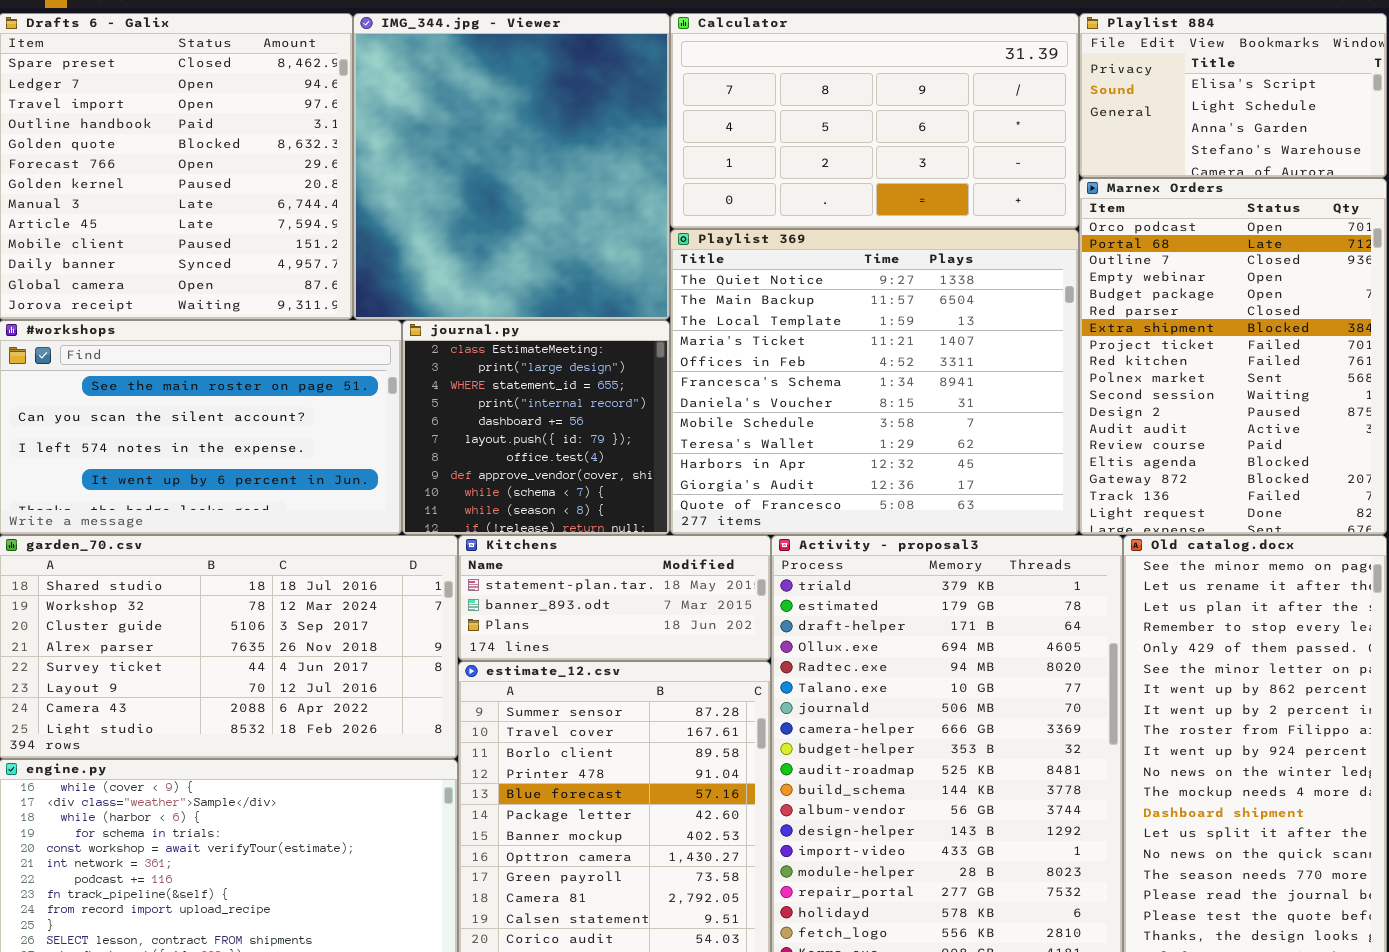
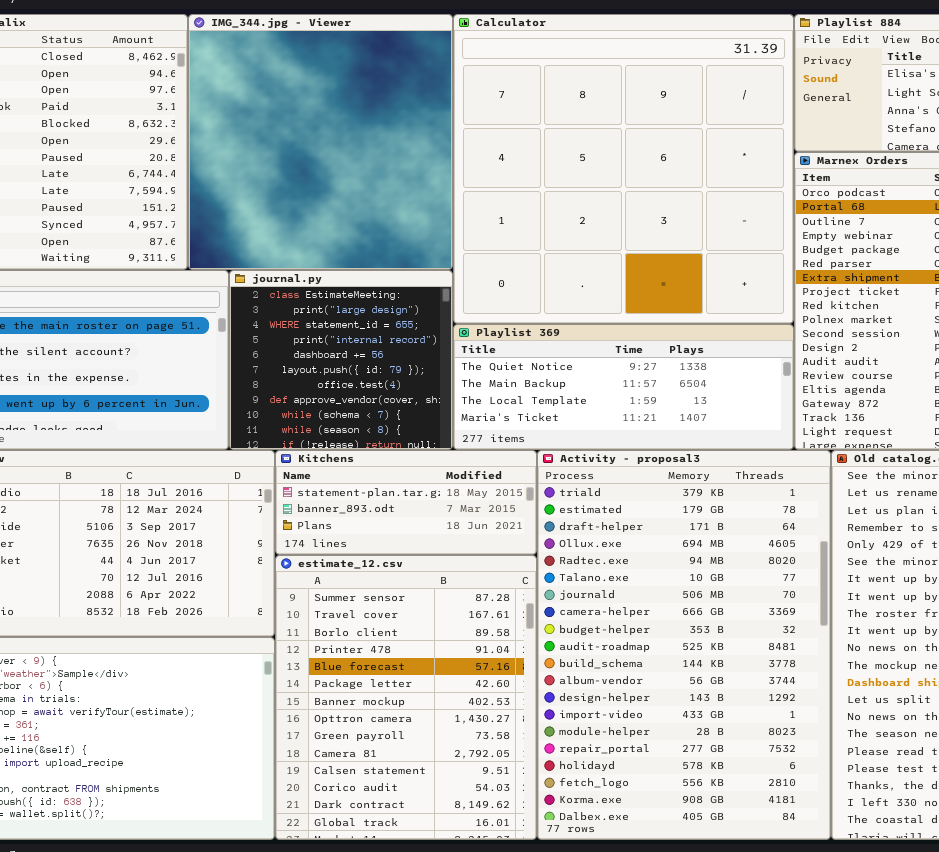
Calculator: [670,13,1079,229] -> [453,14,794,324], resized
Playlist 369: [670,229,1079,535] -> [453,324,794,450], resized

